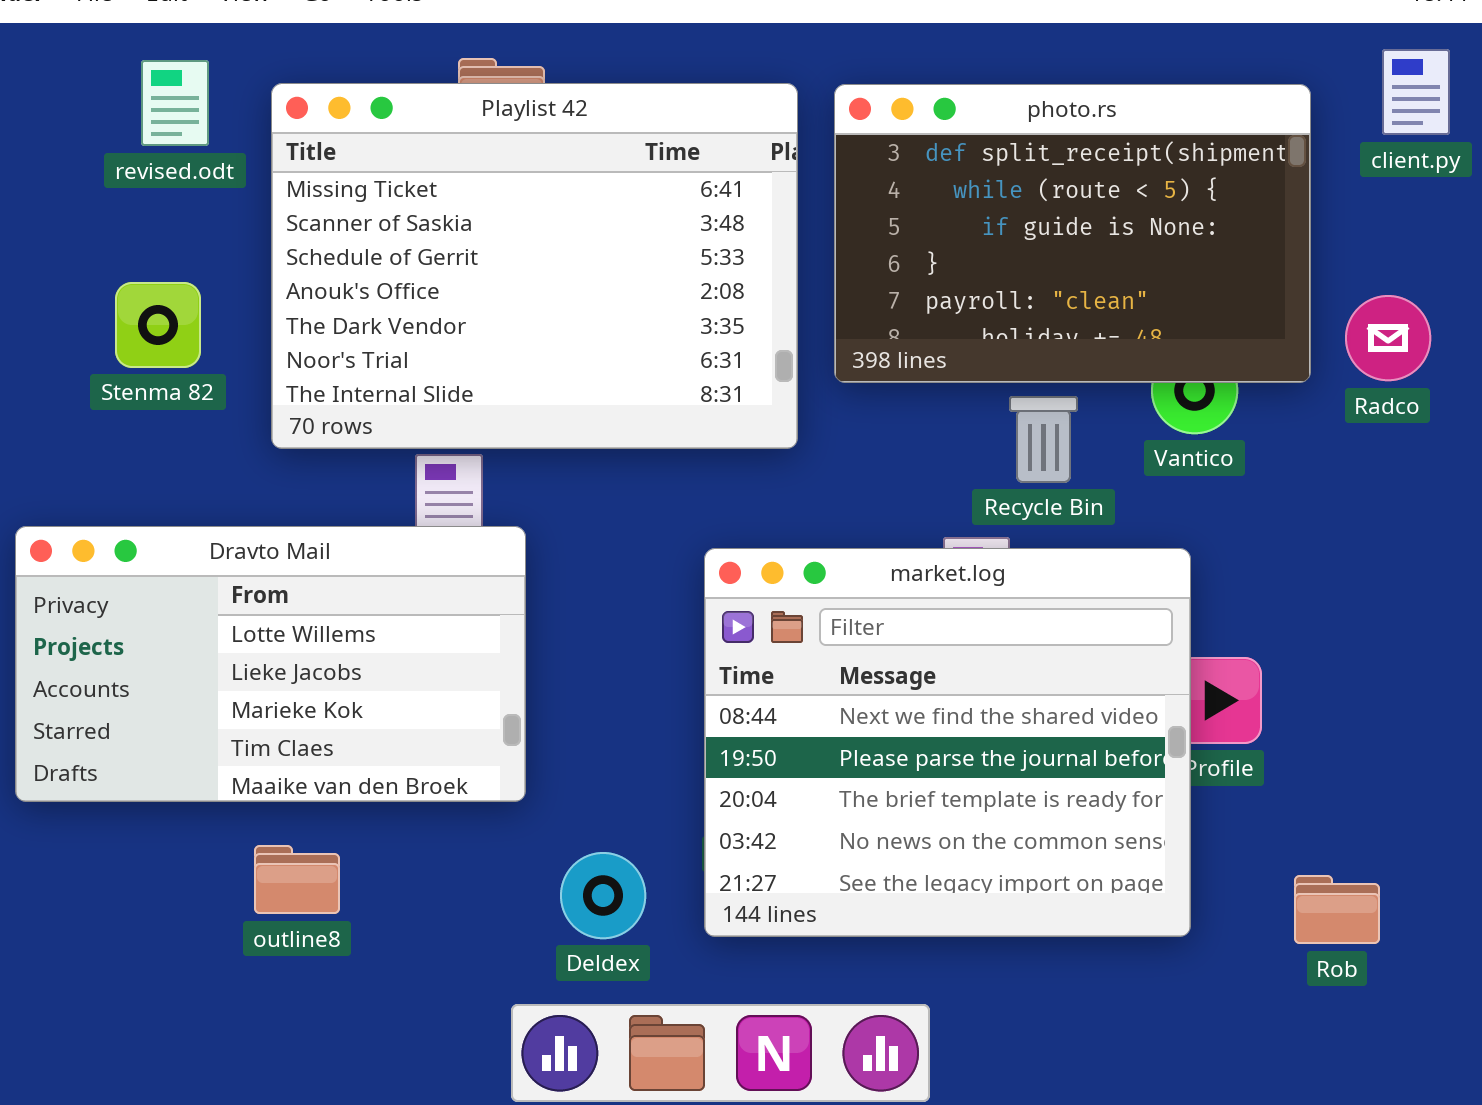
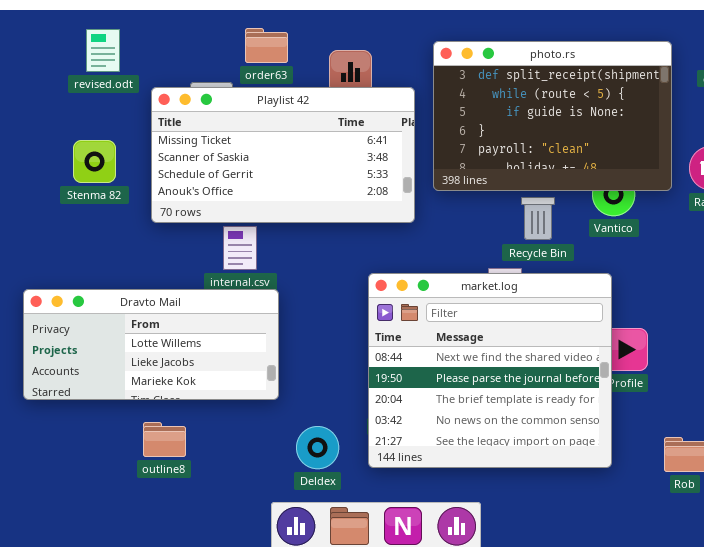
Playlist 42: [271,83,798,449] -> [151,87,415,223], resized
Dravto Mail: [15,526,526,802] -> [23,289,279,400], resized

